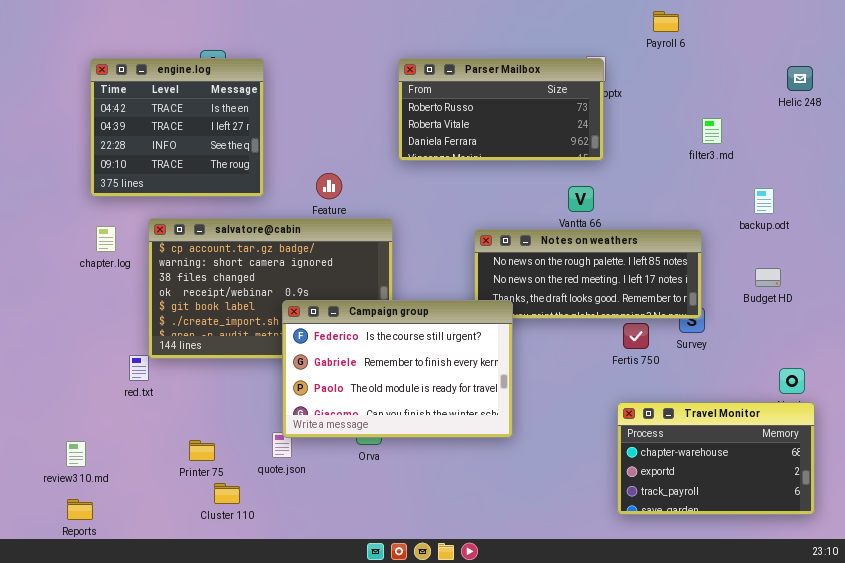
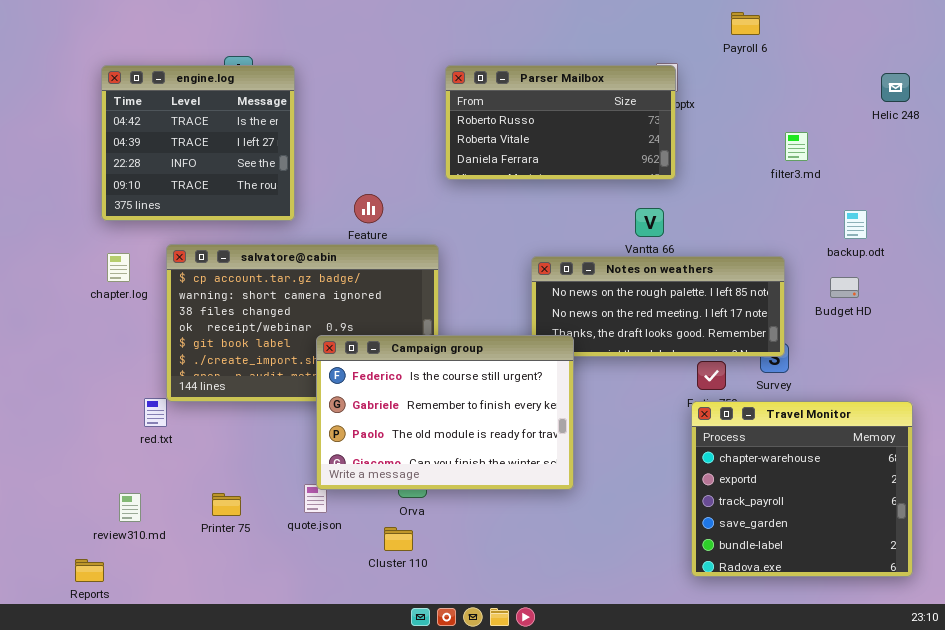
Budget HD: [755,268,781,287] -> [830,277,859,298], moved
Travel Monitor: [617,402,815,515] -> [691,401,913,577], resized
review310.md: [66,441,86,467] -> [119,493,141,522], moved
Cluster 110: [214,483,240,504] -> [384,527,413,551], moved

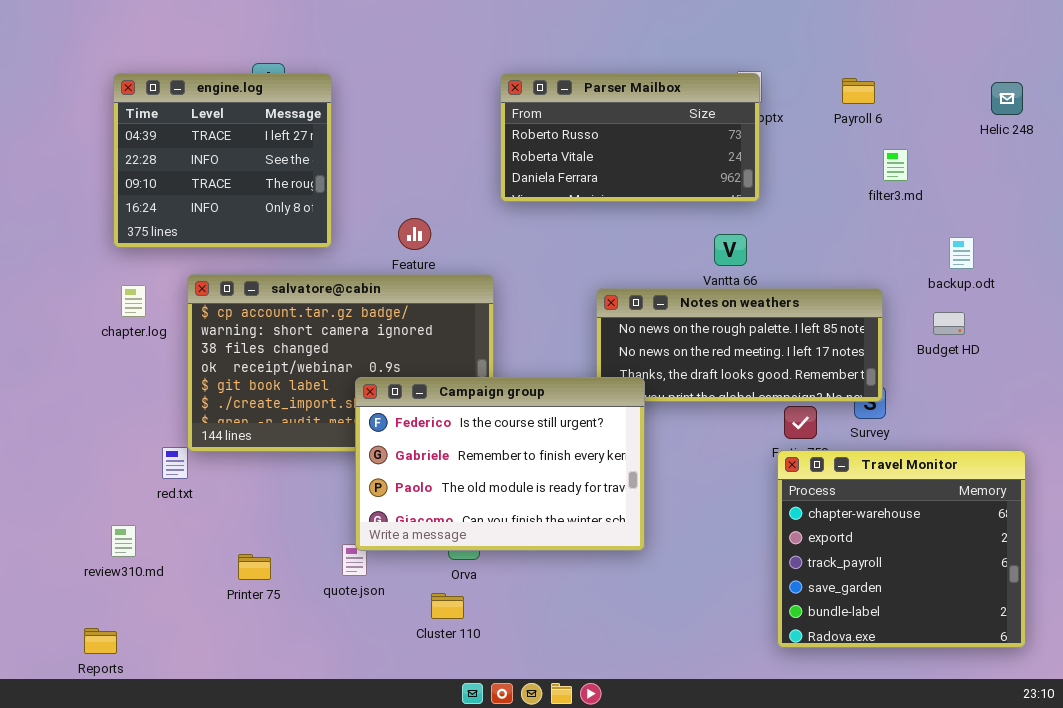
Payroll 6: [731,12,760,35] -> [842,78,875,104], moved
engine.log: [101,65,295,221] -> [113,73,332,248], scrolled down 1 row
review310.md: [119,493,141,522] -> [111,525,136,557], moved

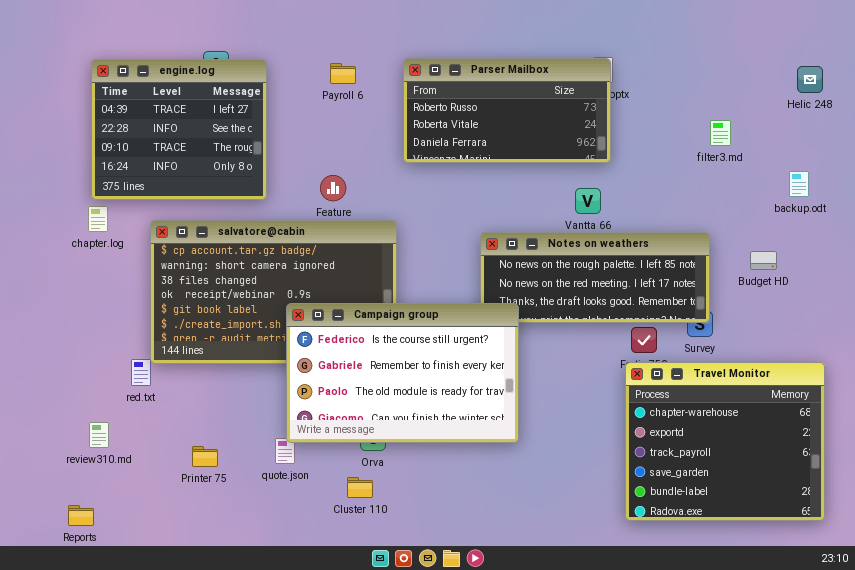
Payroll 6: [842,78,875,104] -> [330,63,356,84], moved
backup.odt: [949,237,974,269] -> [789,171,809,197], moved
chapter.log: [121,285,146,317] -> [88,206,108,232], moved

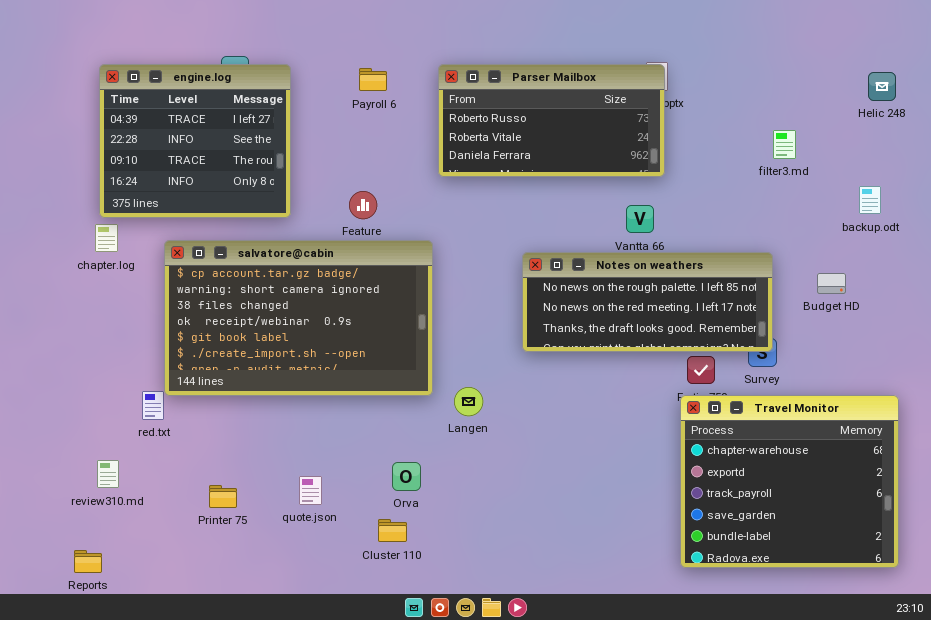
Campaign group: [286,303,519,443] -> none, closed

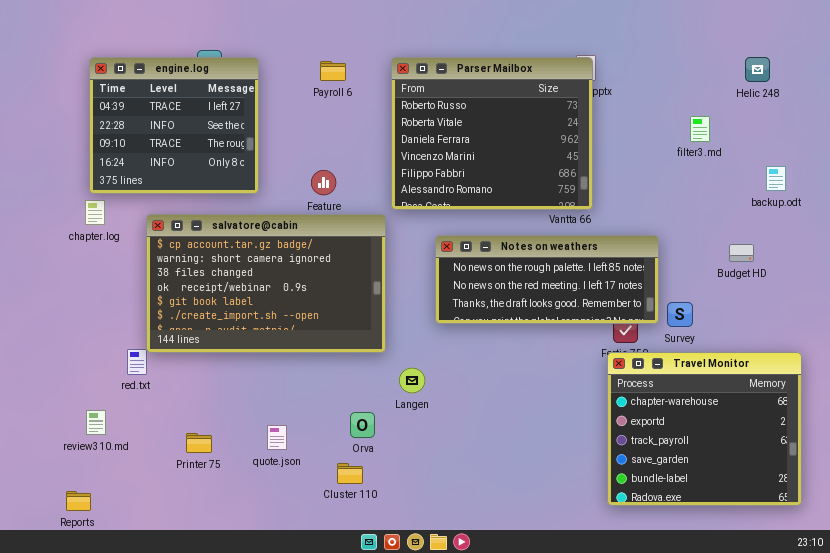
Parser Mailbox: [438,64,665,177] -> [391,57,593,210], resized
Helic 248: [868,72,896,101] -> [745,57,770,82], moved
Notes on weathers: [522,252,773,352] -> [435,235,659,324], moved
Langen: [454,387,483,416] -> [399,368,425,393], moved

